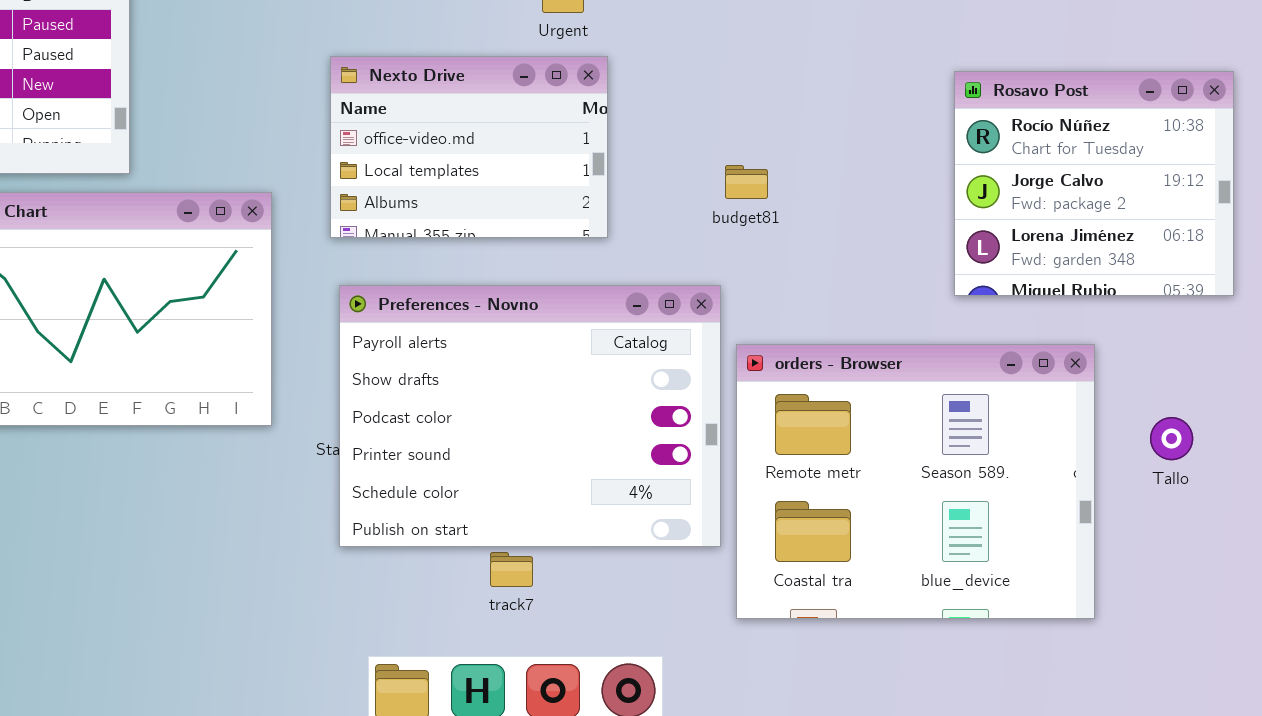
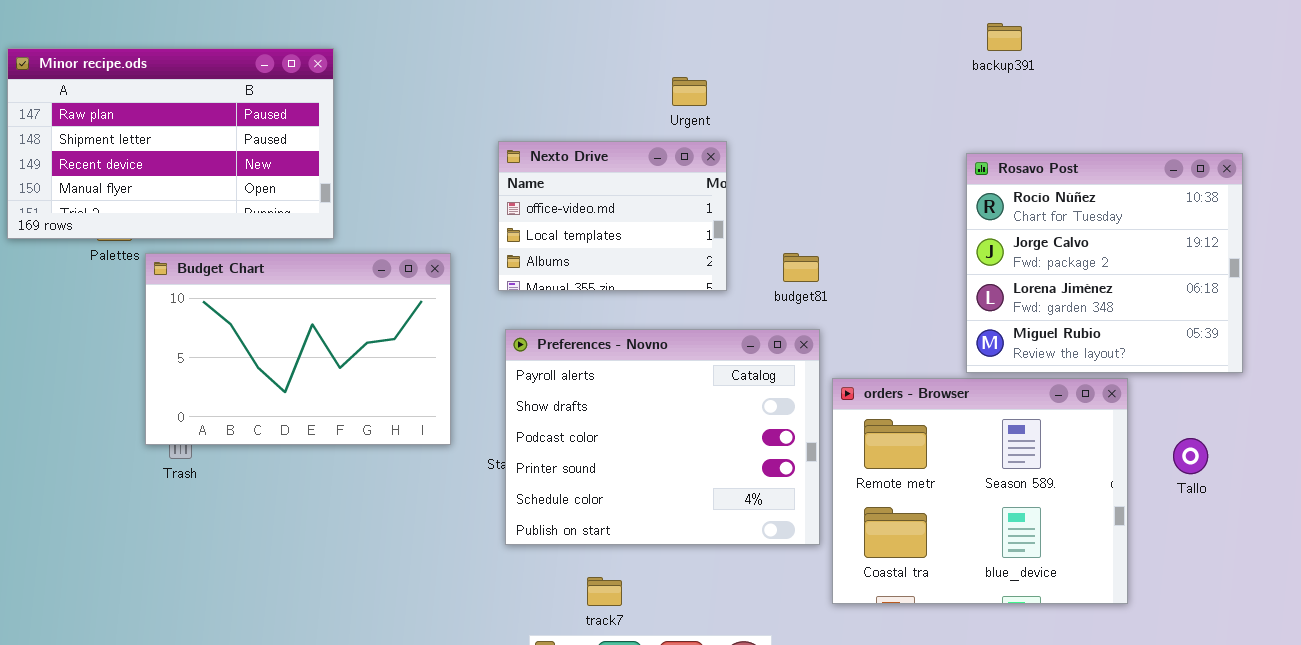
Rosavo Post: [954,71,1234,296] -> [966,153,1243,373], resized
budget81: [725,165,768,199] -> [783,253,819,282], moved
track7: [490,552,533,587] -> [587,577,622,606], moved

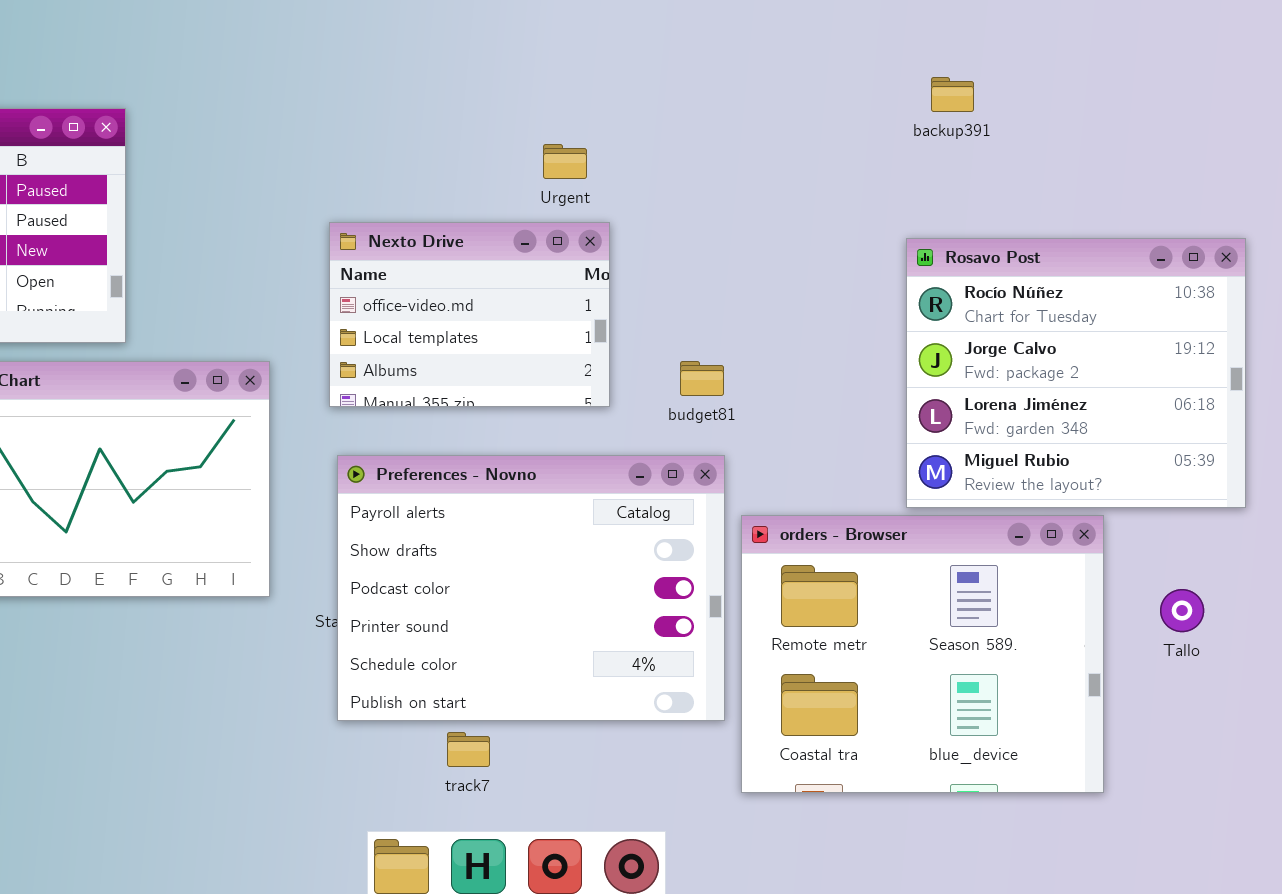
track7: [587,577,622,606] -> [447,732,490,767], moved

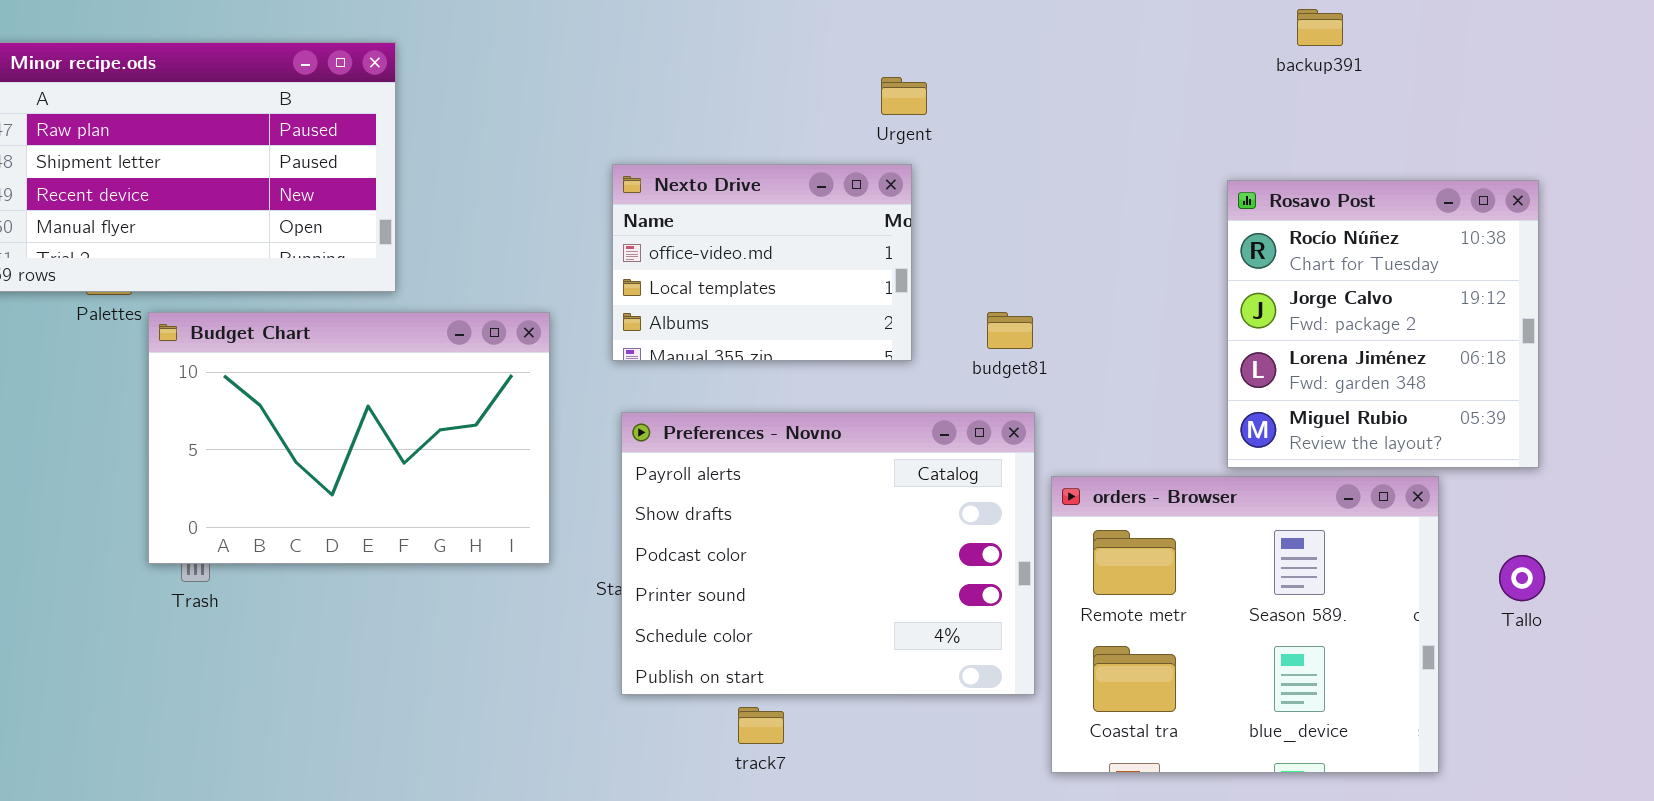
backup391: [931,77,974,112] -> [1297,9,1343,46], moved
Urgent: [543,144,587,179] -> [881,77,927,115], moved
Rosavo Post: [906,238,1246,508] -> [1227,180,1539,468], resized

